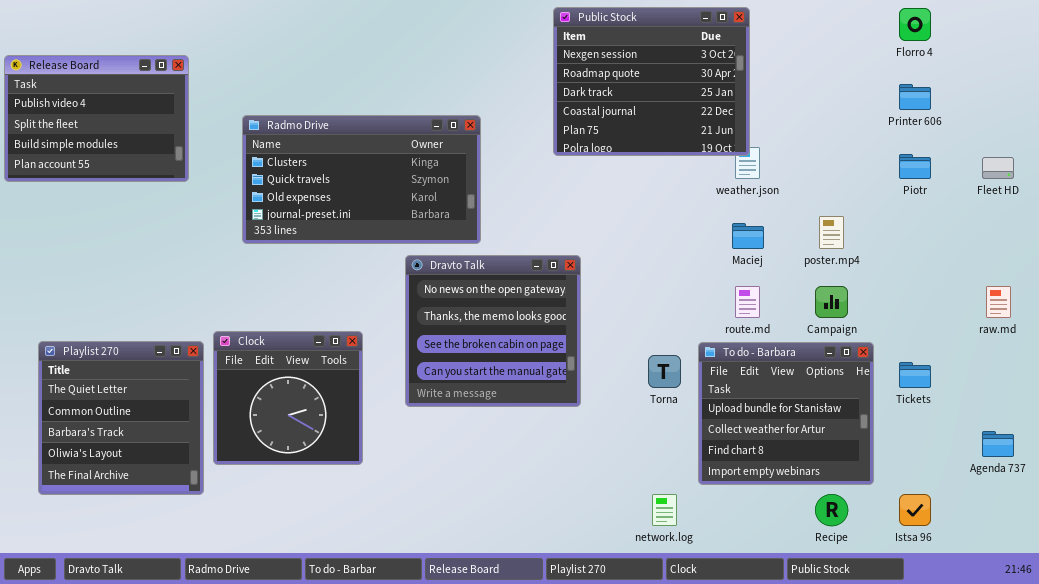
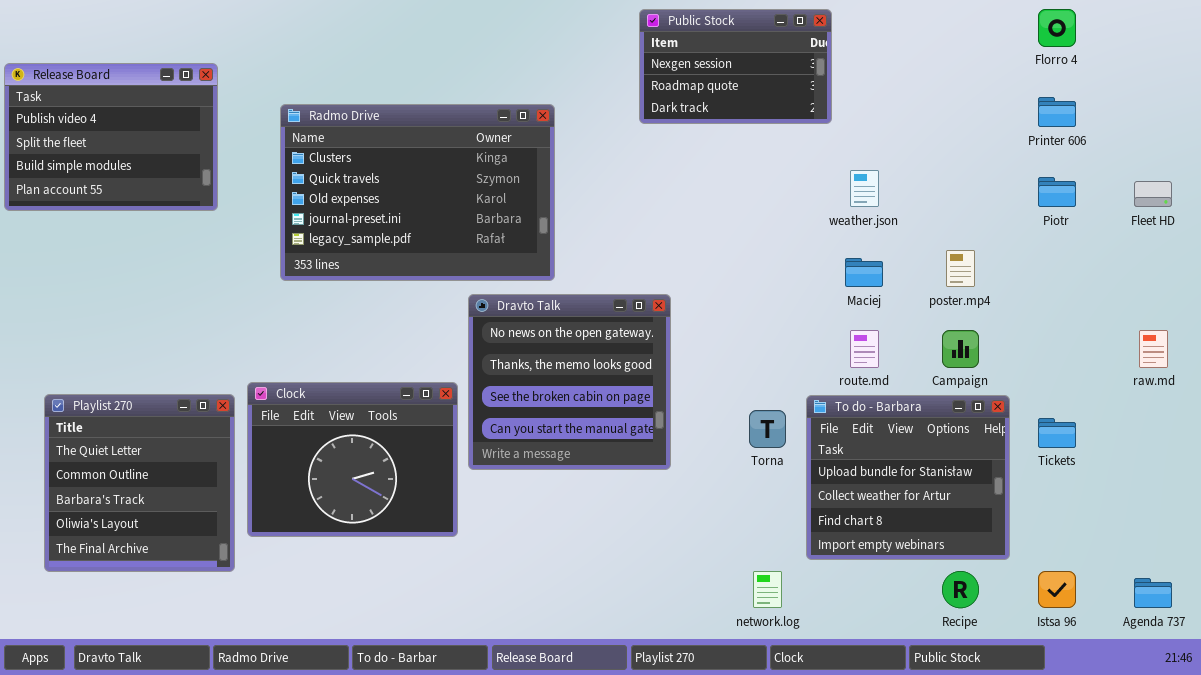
Public Stock: [553,7,750,156] -> [639,9,832,124], resized
Radmo Drive: [242,115,481,244] -> [280,104,555,281], resized
Clock: [213,331,363,465] -> [247,382,458,537], resized
Agenda 737: [982,431,1014,457] -> [1134,578,1172,608], moved

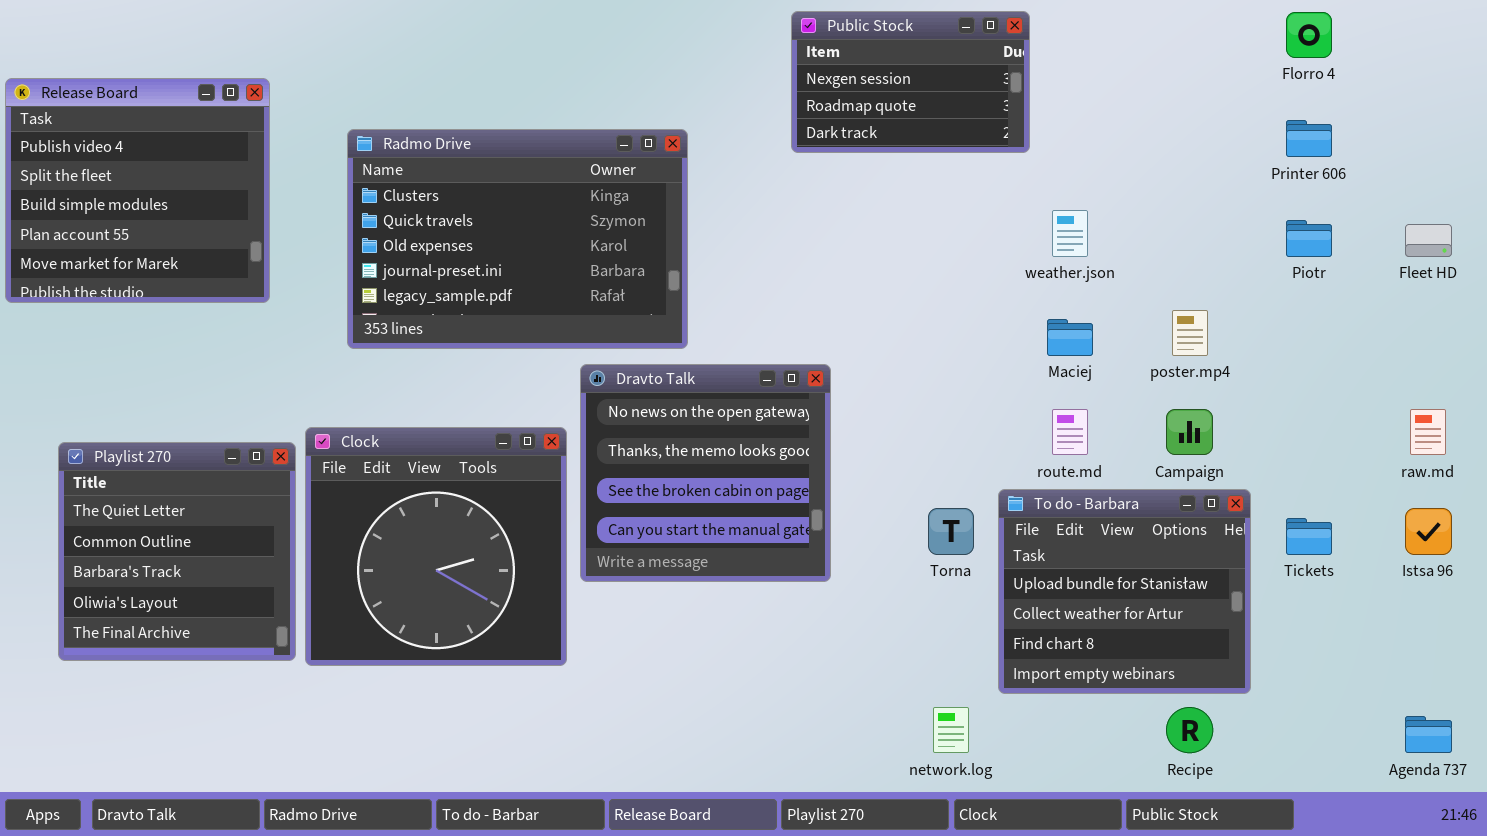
Release Board: [4,63,218,211] -> [5,78,270,303], resized
Clock: [247,382,458,537] -> [305,427,567,666], resized
Playlist 270: [44,394,235,572] -> [58,442,296,661], moved
Istsa 96: [1038,571,1076,608] -> [1405,508,1452,555], moved

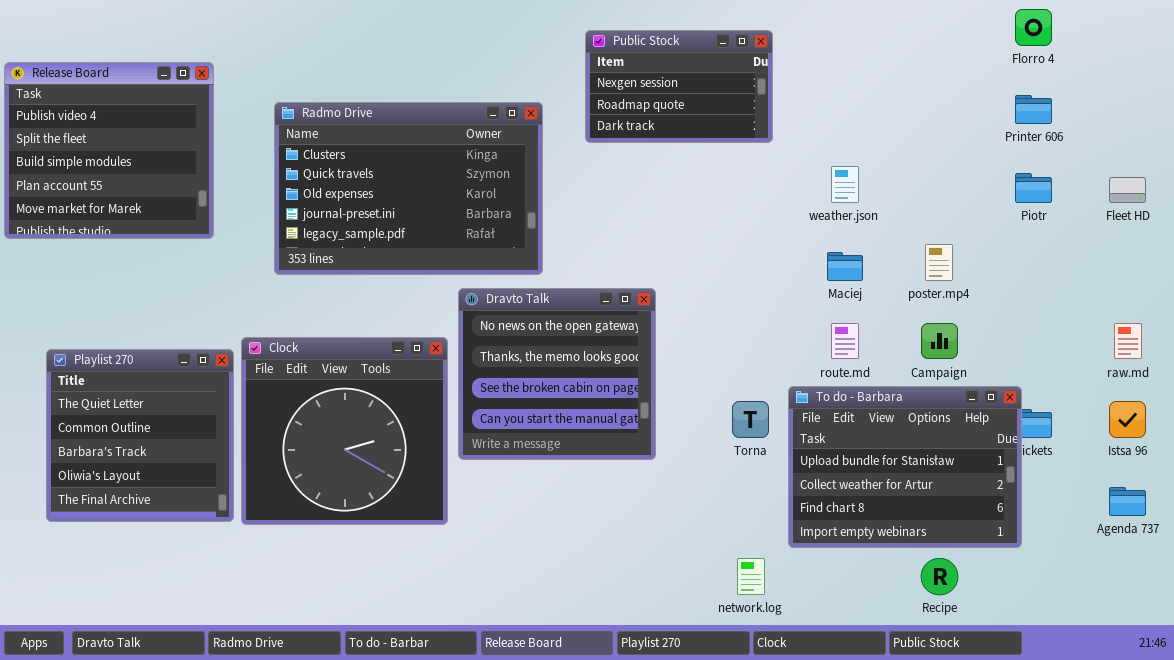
Public Stock: [791,11,1030,153] -> [585,30,773,143], moved
To do - Barbara: [998,489,1251,694] -> [788,386,1022,548], resized
Agenda 737: [1405,716,1452,753] -> [1109,487,1146,516], moved

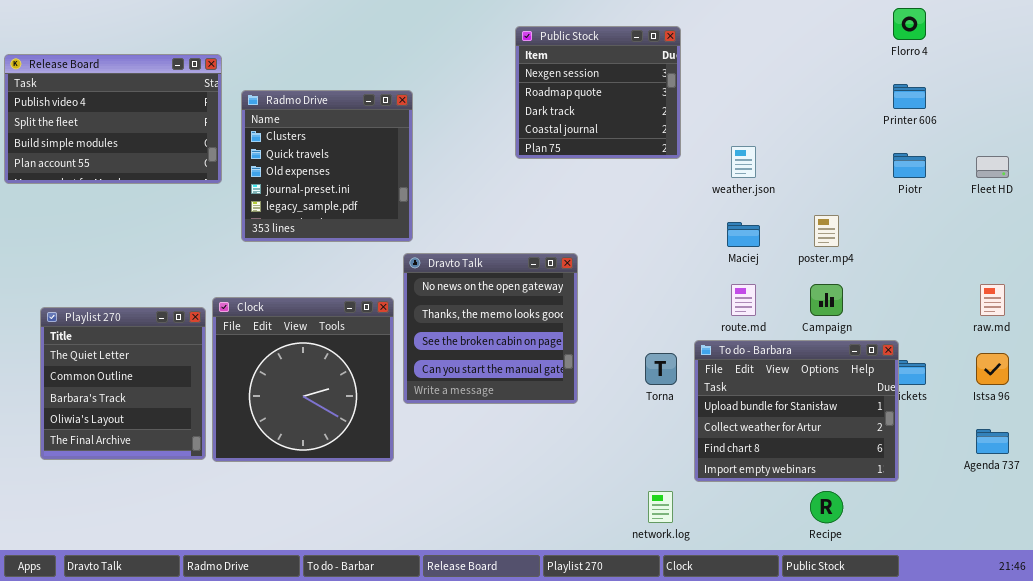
Public Stock: [585,30,773,143] -> [515,26,681,159], resized
Release Board: [4,62,214,239] -> [4,54,222,184], resized
Radmo Drive: [274,102,543,275] -> [241,90,413,242], resized

